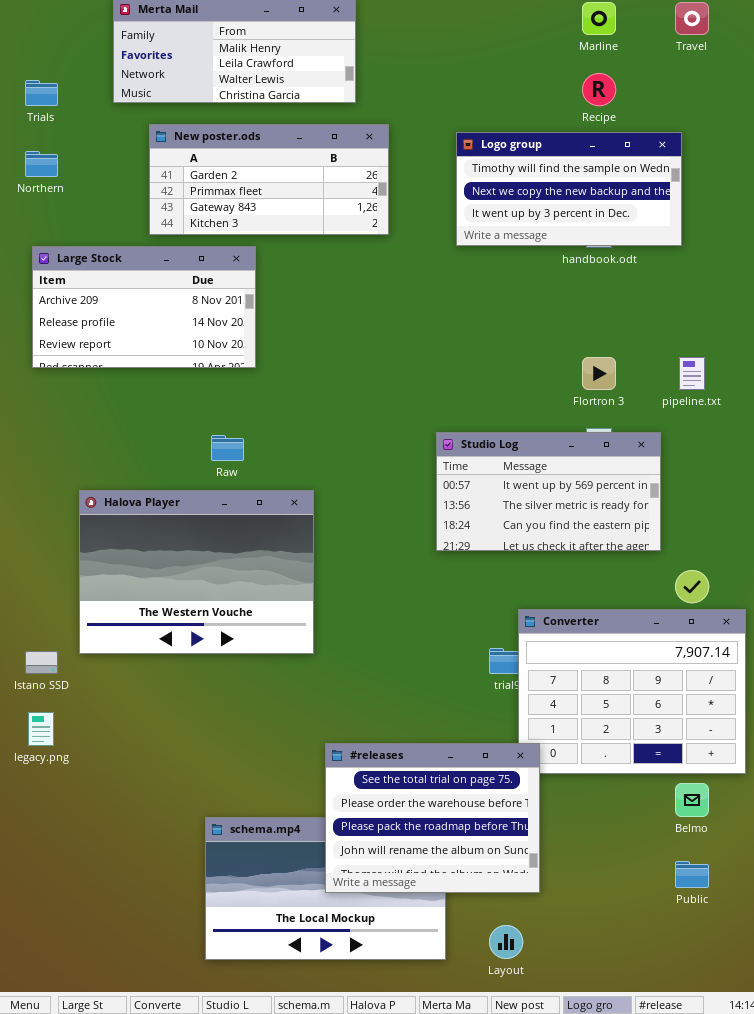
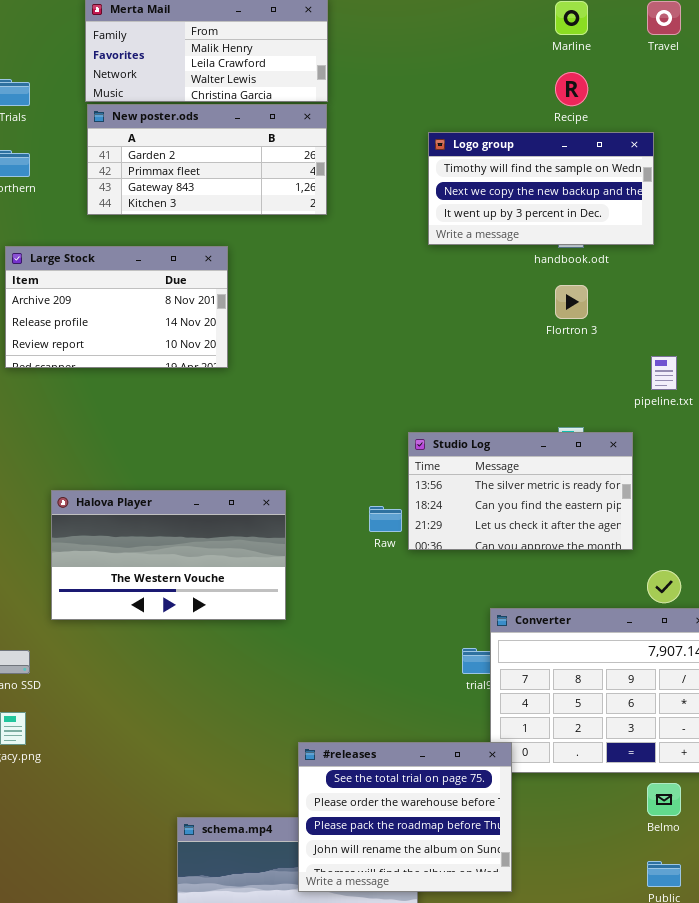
New poster.ods: [149,124,389,235] -> [87,104,327,215], moved
Flortron 3: [582,357,616,390] -> [555,285,588,319], moved
Studio Log: [436,432,661,551] -> [408,432,633,550], scrolled down 1 row
Raw: [211,435,244,461] -> [369,506,402,532], moved
Halova Player: [79,490,314,654] -> [51,490,286,620], resized

